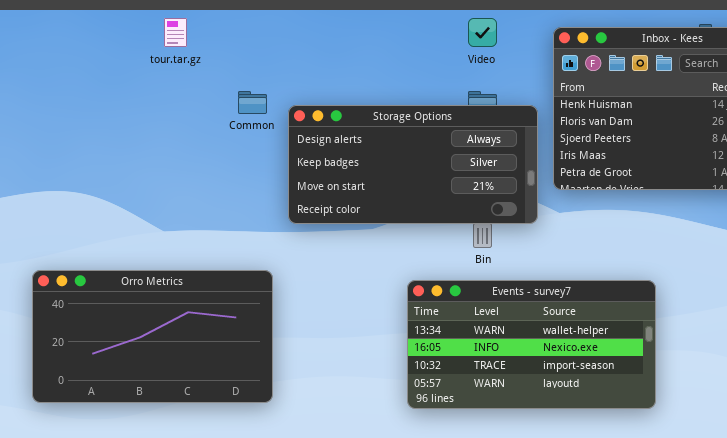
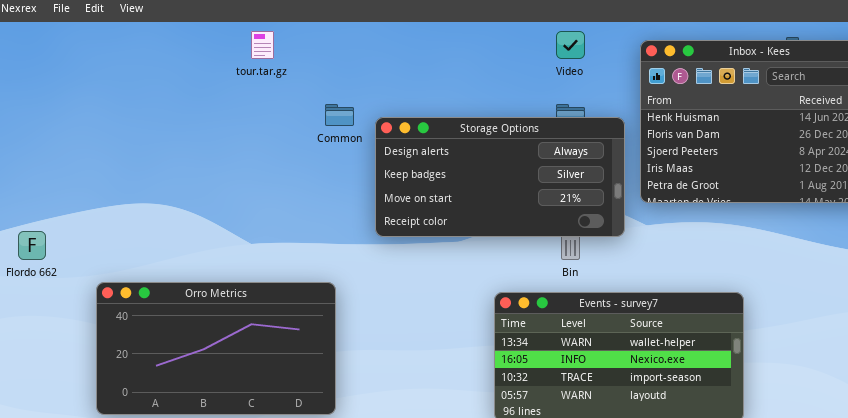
Orro Metrics: [32,270,273,403] -> [96,282,336,415], moved

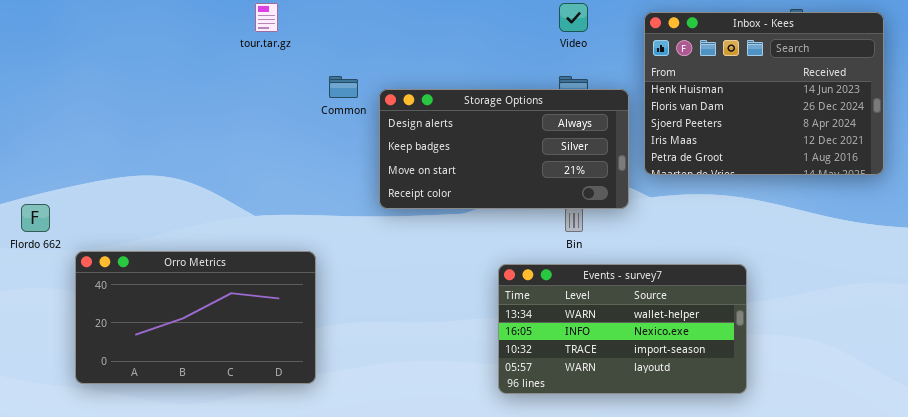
Orro Metrics: [96,282,336,415] -> [75,251,316,384], moved

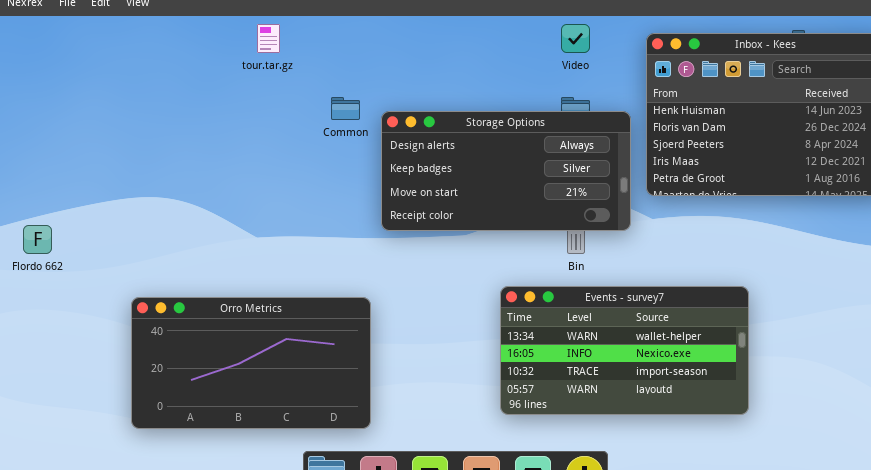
Orro Metrics: [75,251,316,384] -> [131,297,371,429], moved

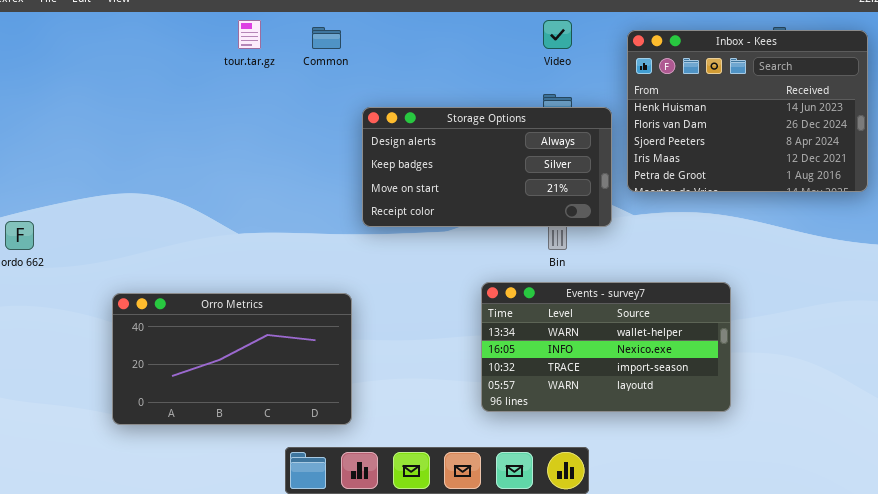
Common: [331,97,360,120] -> [312,27,341,49], moved

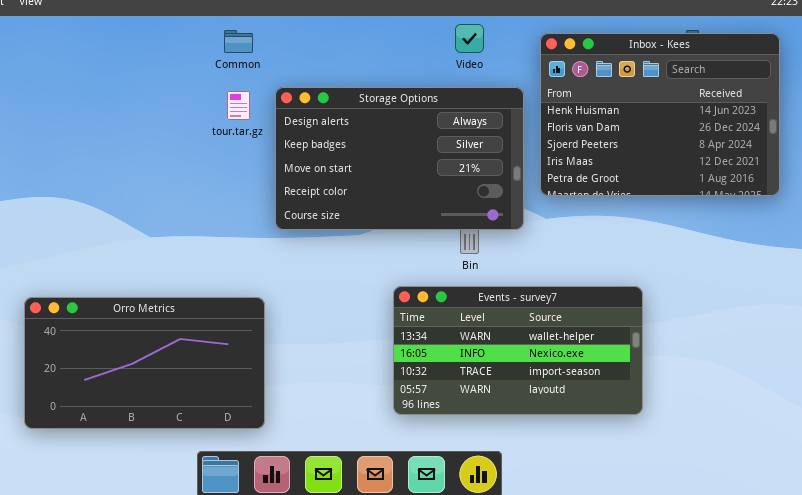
tour.tar.gz: [238,20,261,49] -> [227,91,250,120], moved
Storage Options: [362,107,612,227] -> [275,87,524,230], resized

